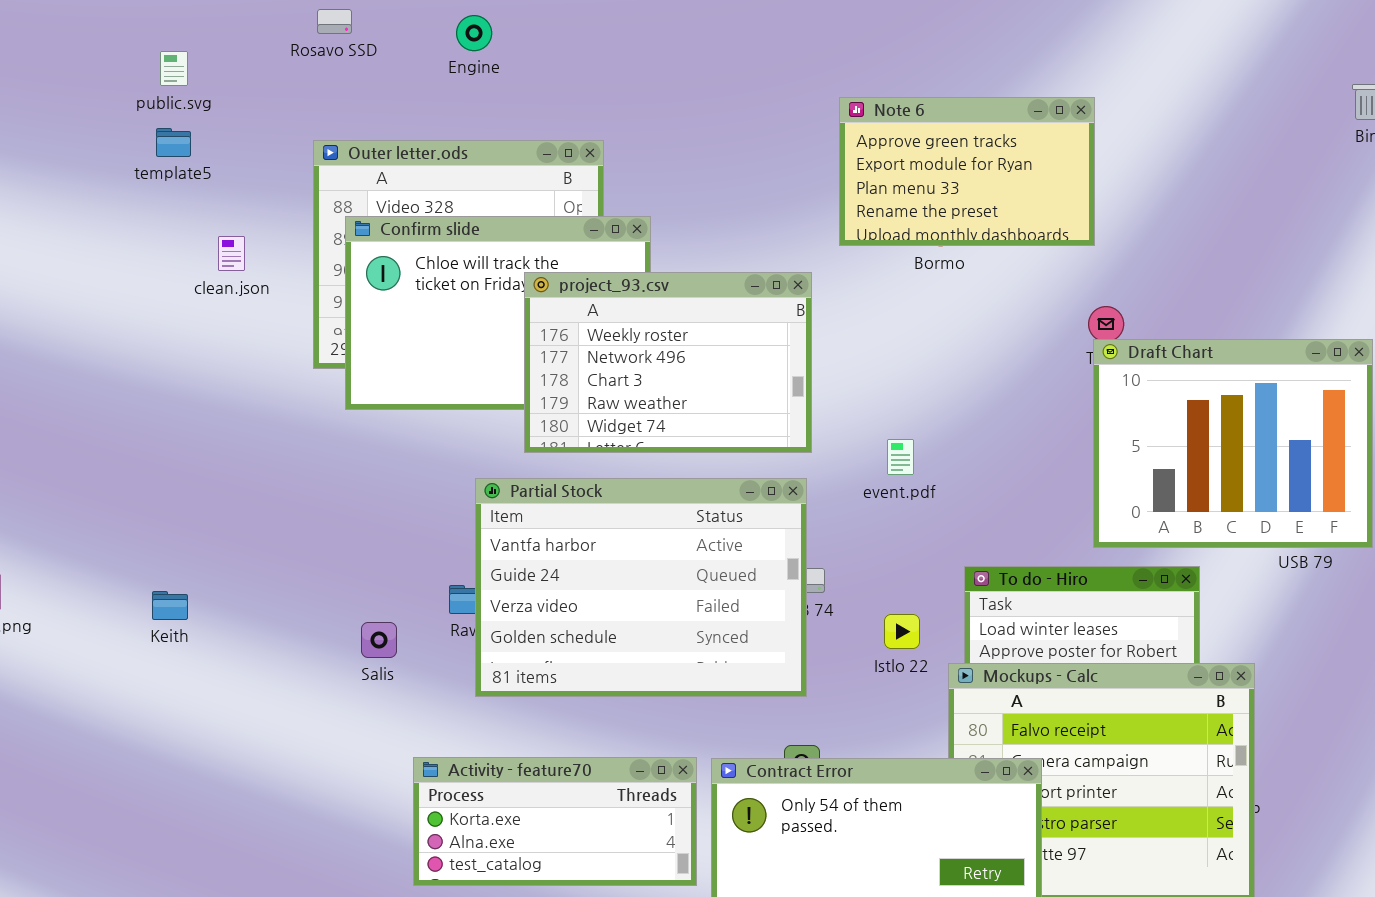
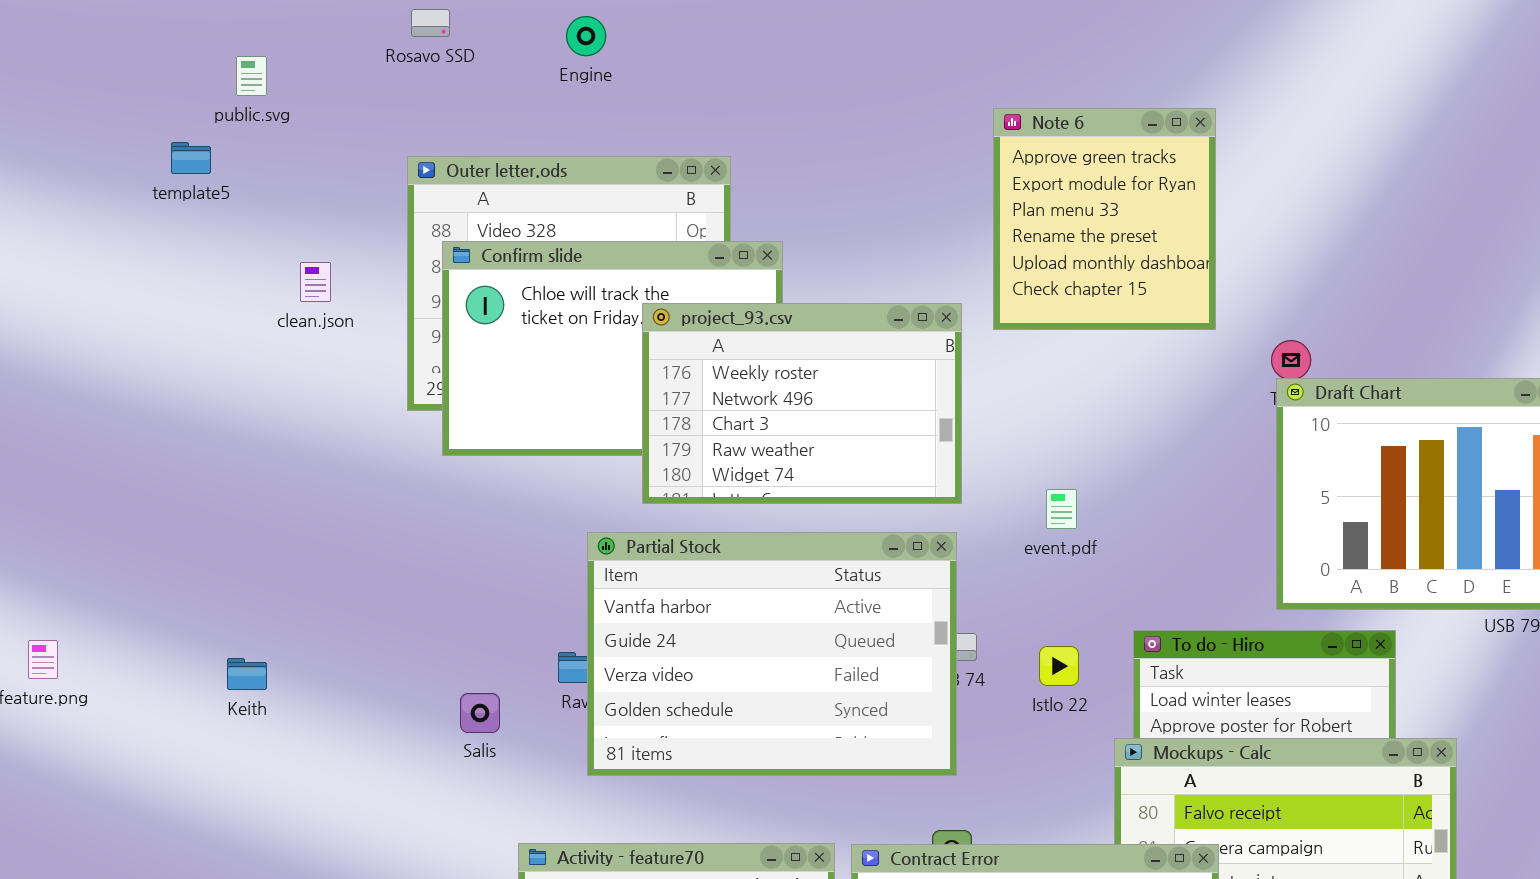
Note 6: [839,97,1095,246] -> [993,108,1216,330], resized
template5: [156,128,191,157] -> [171,142,211,174], moved
Istlo 22: [884,614,920,649] -> [1039,646,1079,686], moved

